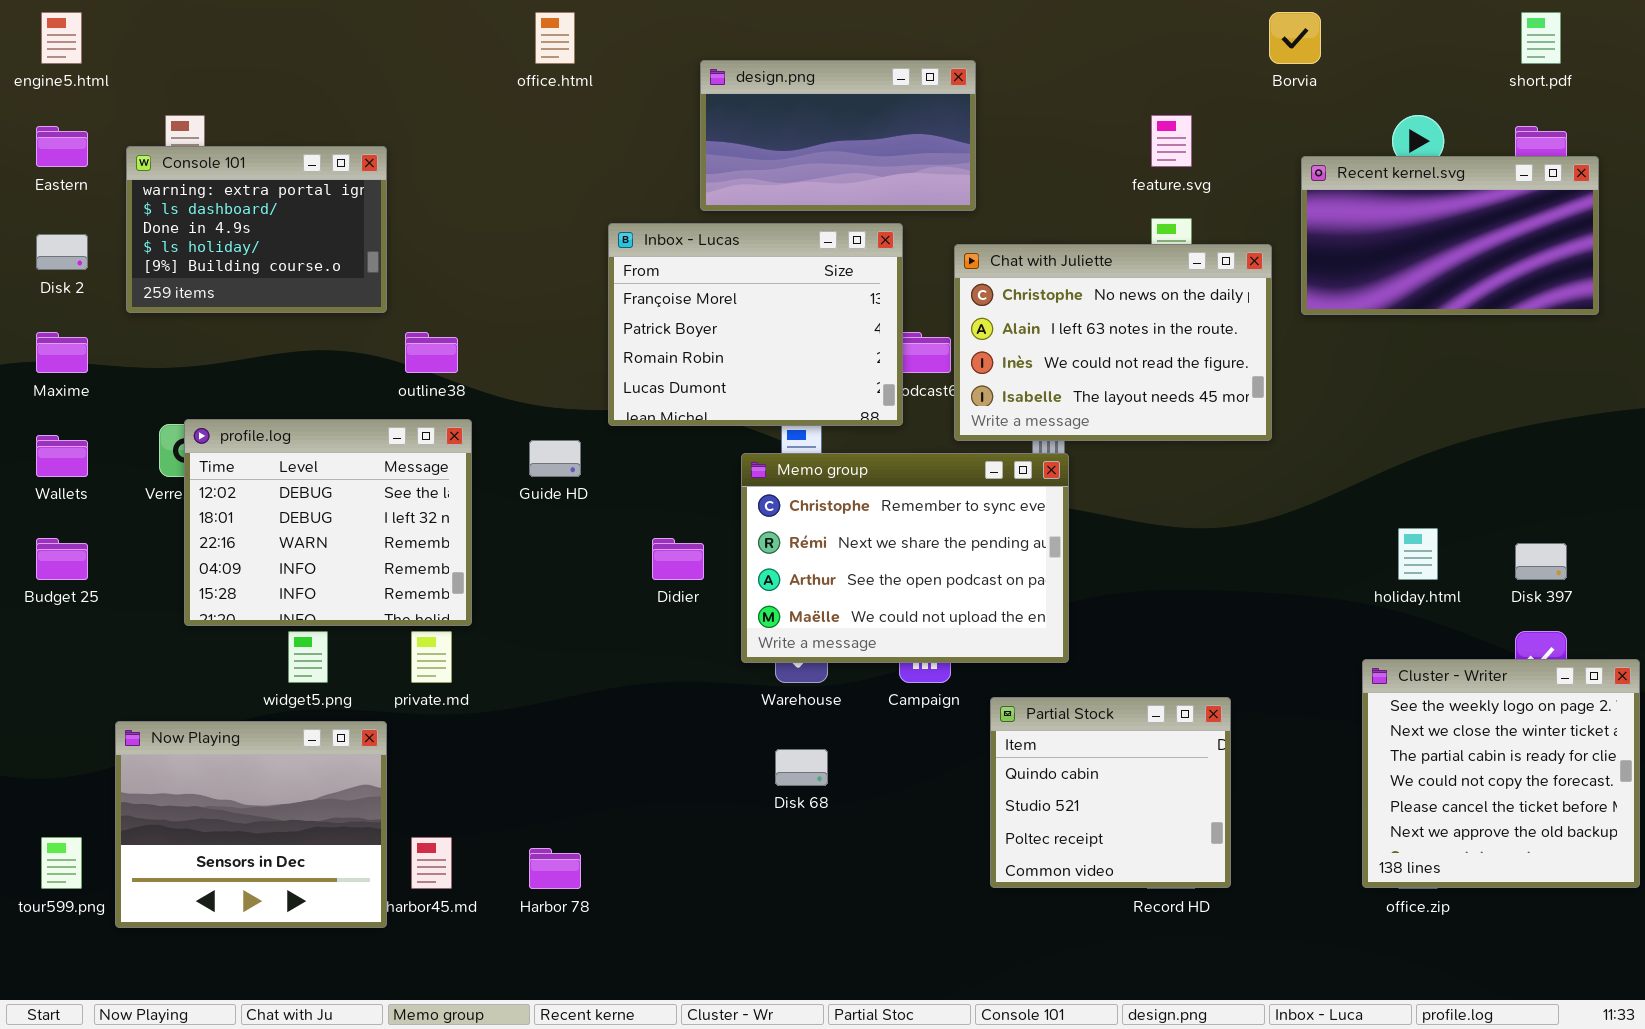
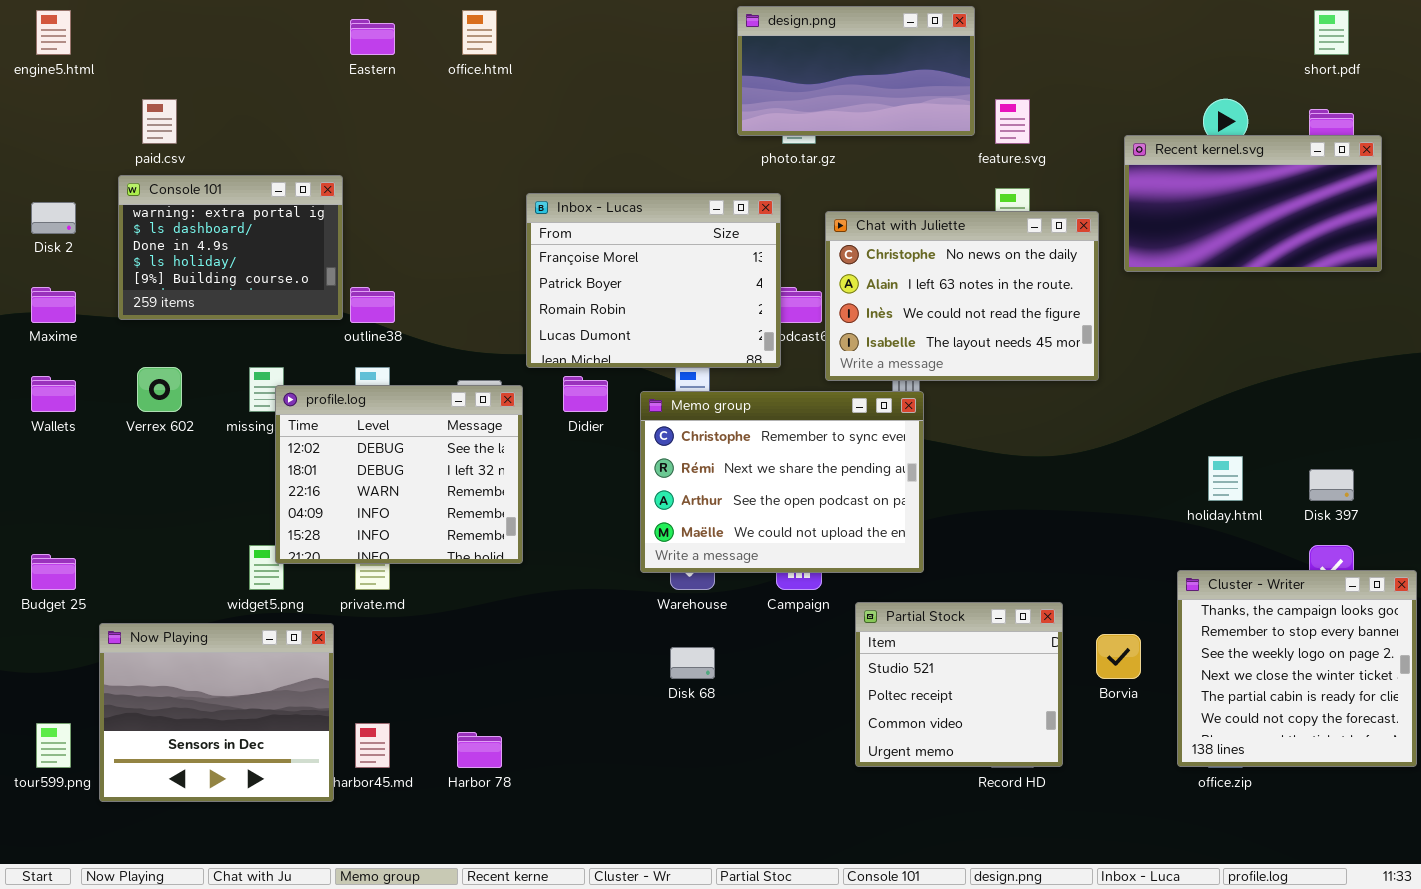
Borvia: [1269,12,1321,64] -> [1096,634,1141,679], moved
design.png: [700,60,976,211] -> [737,6,975,136], moved
Eastern: [36,126,88,167] -> [350,19,395,55], moved
Console 101: [126,146,387,313] -> [118,175,343,320], moved
profile.log: [184,419,472,626] -> [275,385,523,564], moved
Budget 25: [36,538,88,580] -> [31,554,76,590], moved
Didier: [652,538,704,580] -> [563,376,608,412], moved
Cluster - Writer: [1362,659,1640,888] -> [1177,570,1417,767], scrolled up 2 rows
Partial Stock: [990,697,1231,888] -> [855,602,1063,767], scrolled down 1 row

